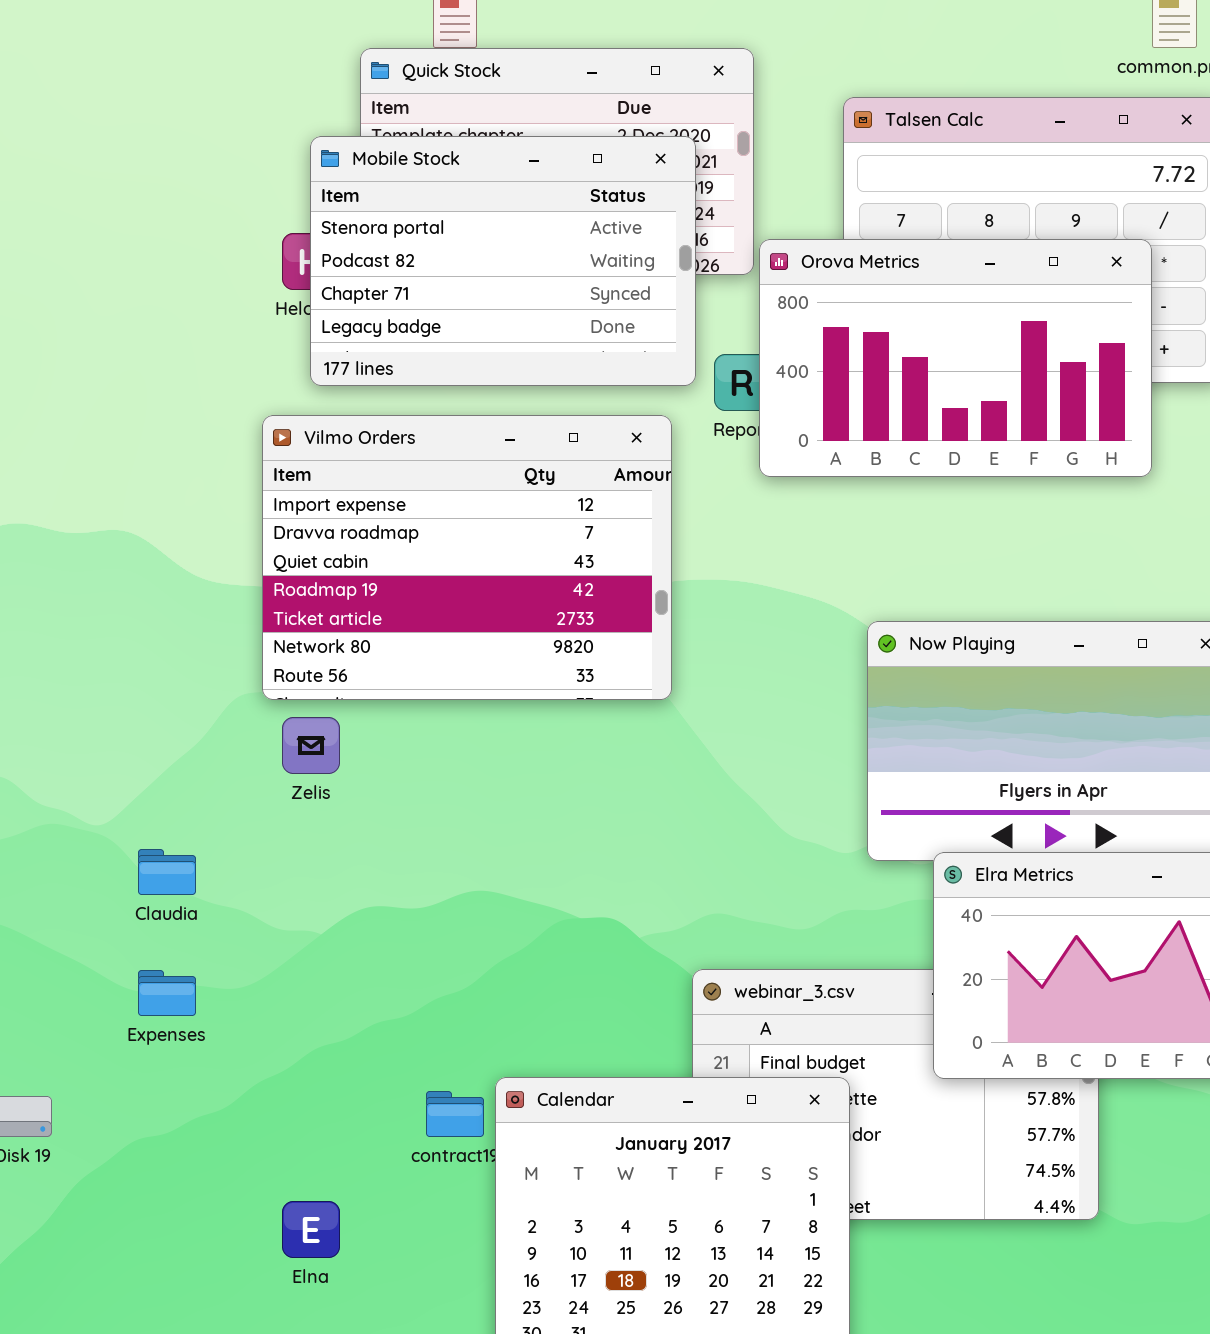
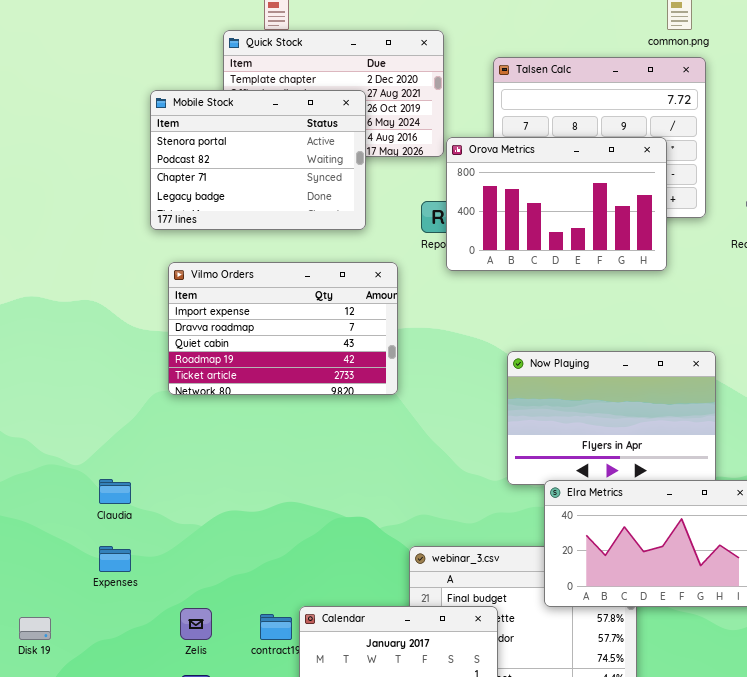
Mobile Stock: [310,136,696,386] -> [150,90,366,230], moved
Vilmo Orders: [262,415,672,700] -> [168,262,398,395], resized
Zelis: [282,717,340,774] -> [180,608,212,640], moved

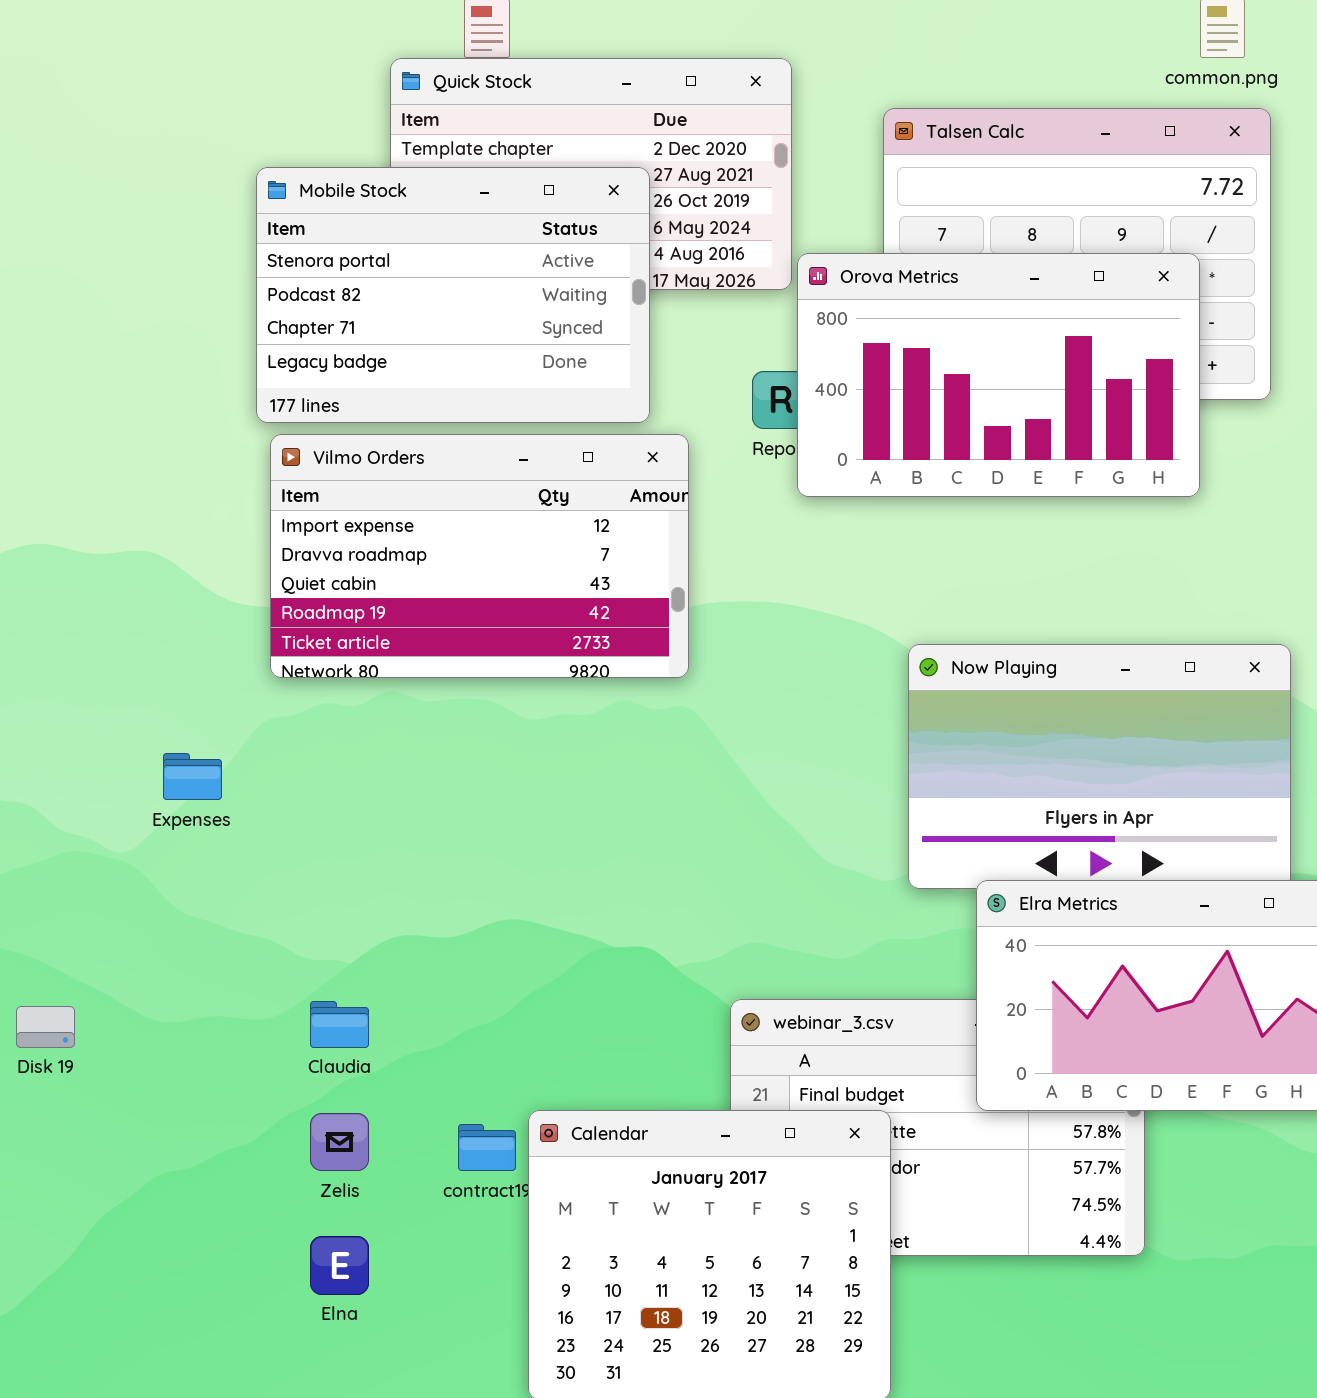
Vilmo Orders: [168,262,398,395] -> [270,434,689,678], moved
Claudia: [99,479,131,504] -> [310,1001,369,1048], moved
Expenses: [99,546,131,572] -> [163,753,222,800], moved
Disk 19: [19,617,51,640] -> [16,1006,75,1048], moved

